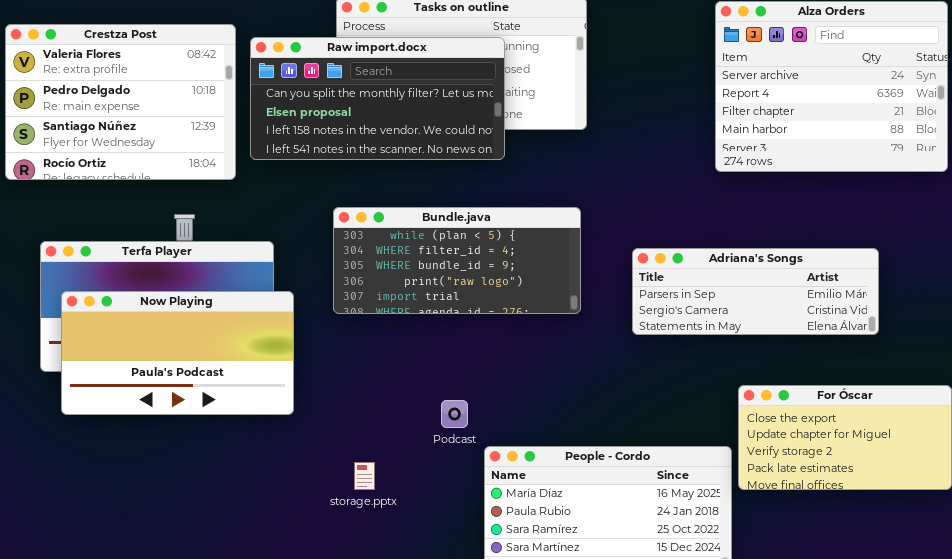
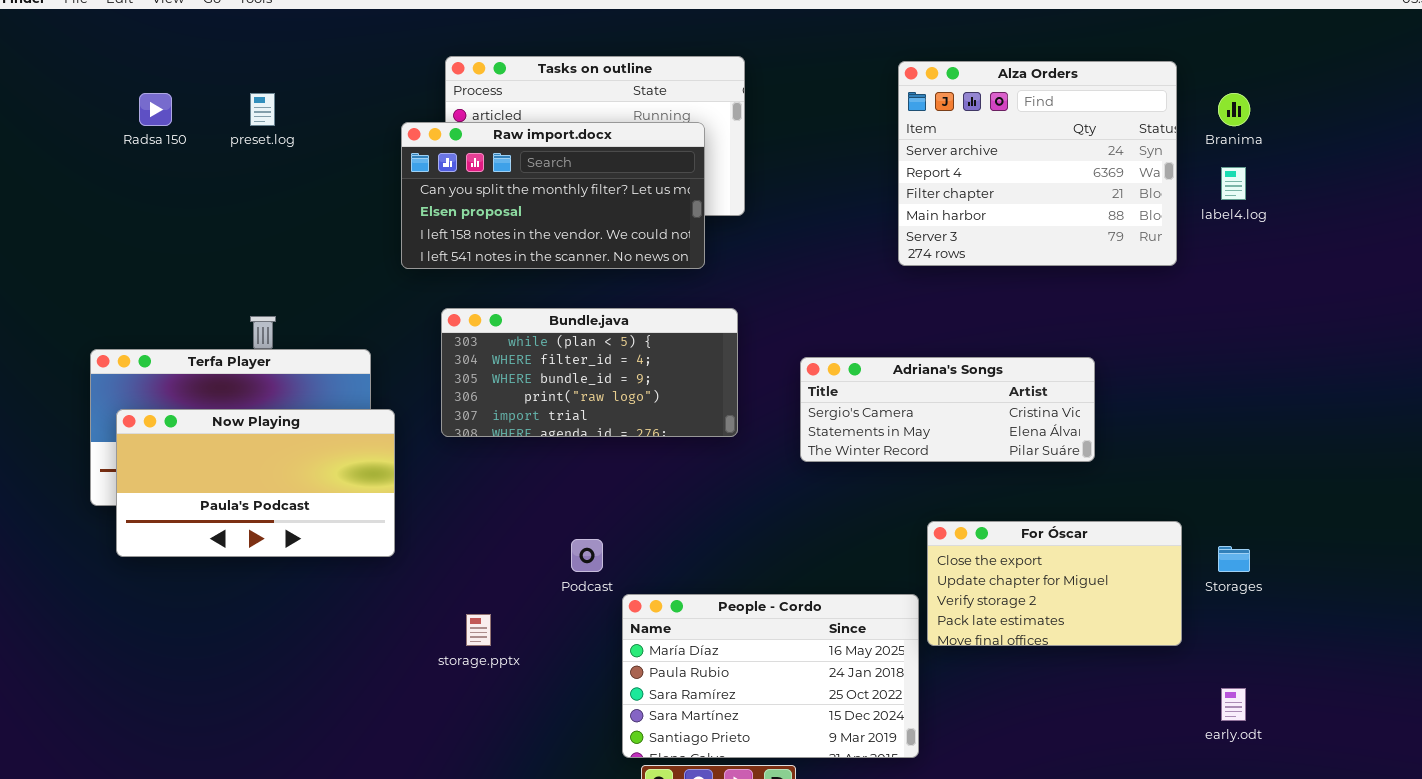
Crestza Post: [5,24,236,180] -> none, closed
Raw import.docx: [250,37,505,160] -> [401,122,705,269], moved
Adriana's Songs: [632,248,879,335] -> [800,357,1095,462], scrolled down 1 row

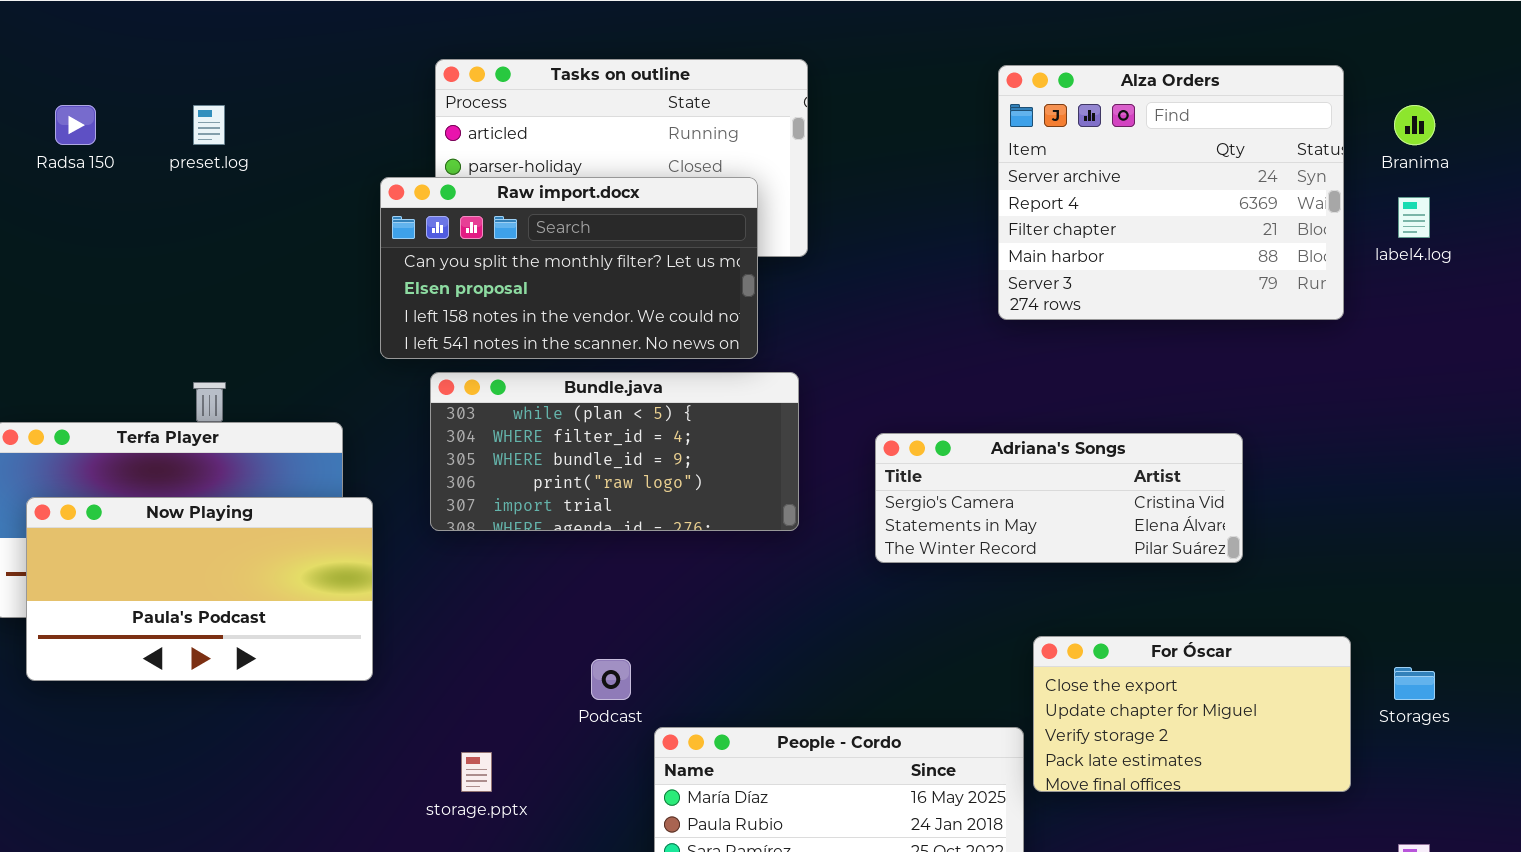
Raw import.docx: [401,122,705,269] -> [380,177,758,359], moved

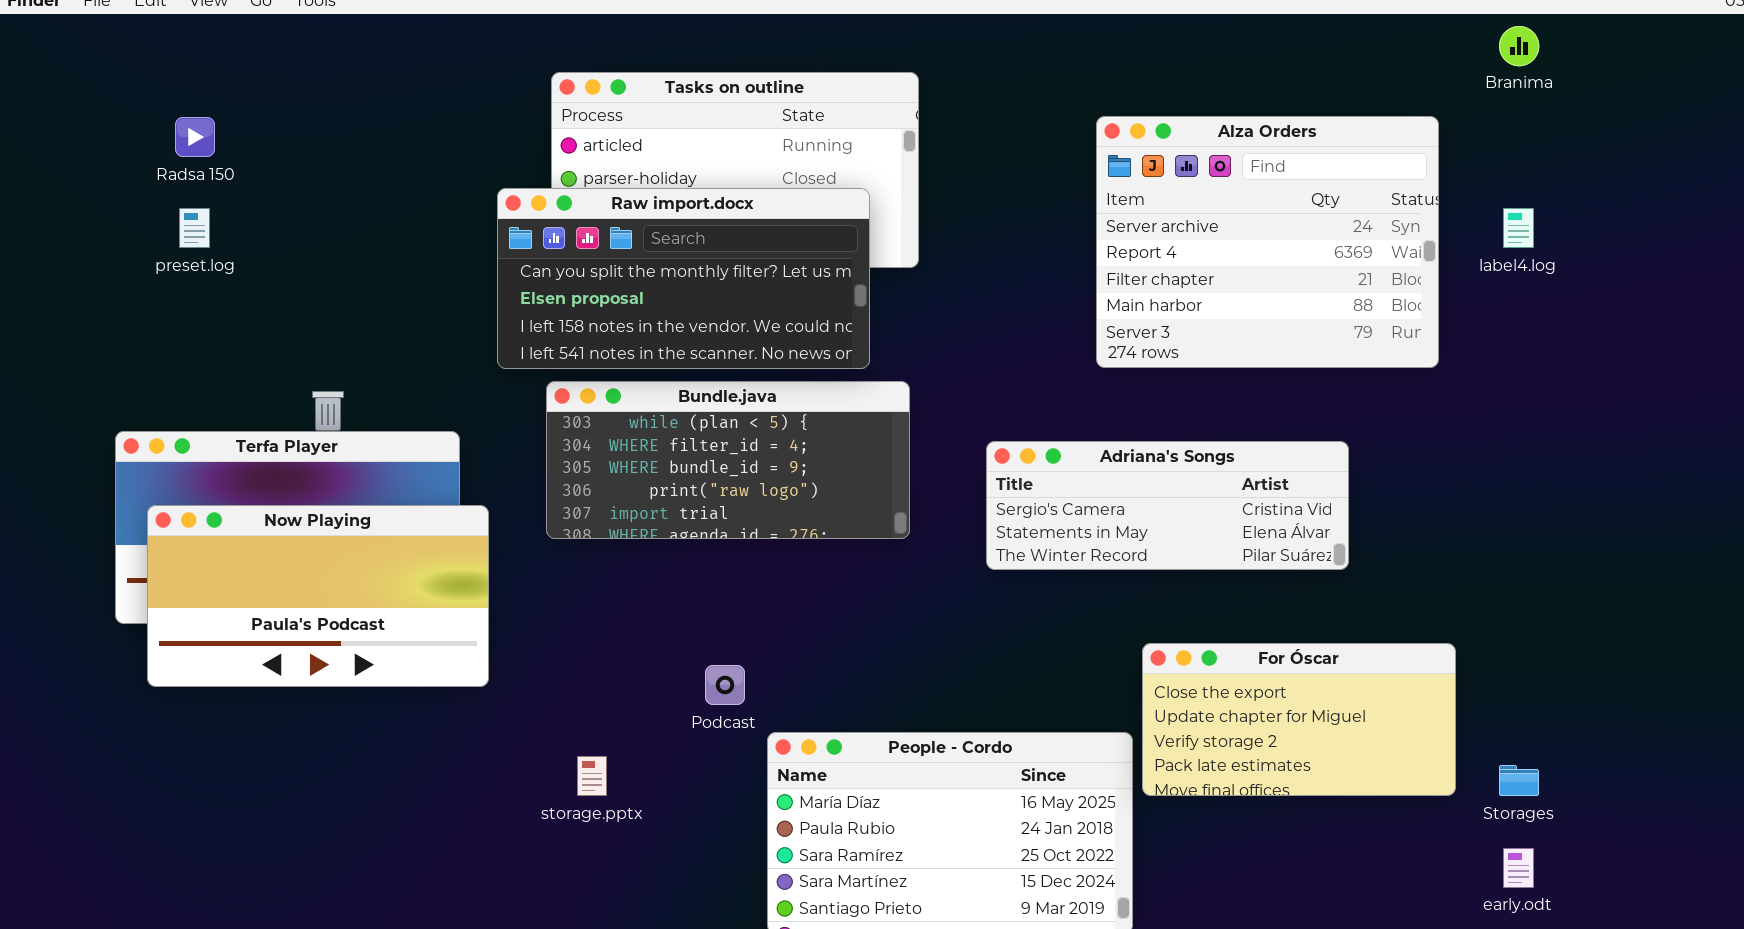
Alza Orders: [998,65,1344,320] -> [1096,116,1439,368], moved
preset.log: [193,105,225,145] -> [179,208,210,248], moved
Branima: [1394,105,1435,145] -> [1499,26,1539,66], moved
Storages: [1394,667,1435,700] -> [1499,765,1539,796], moved

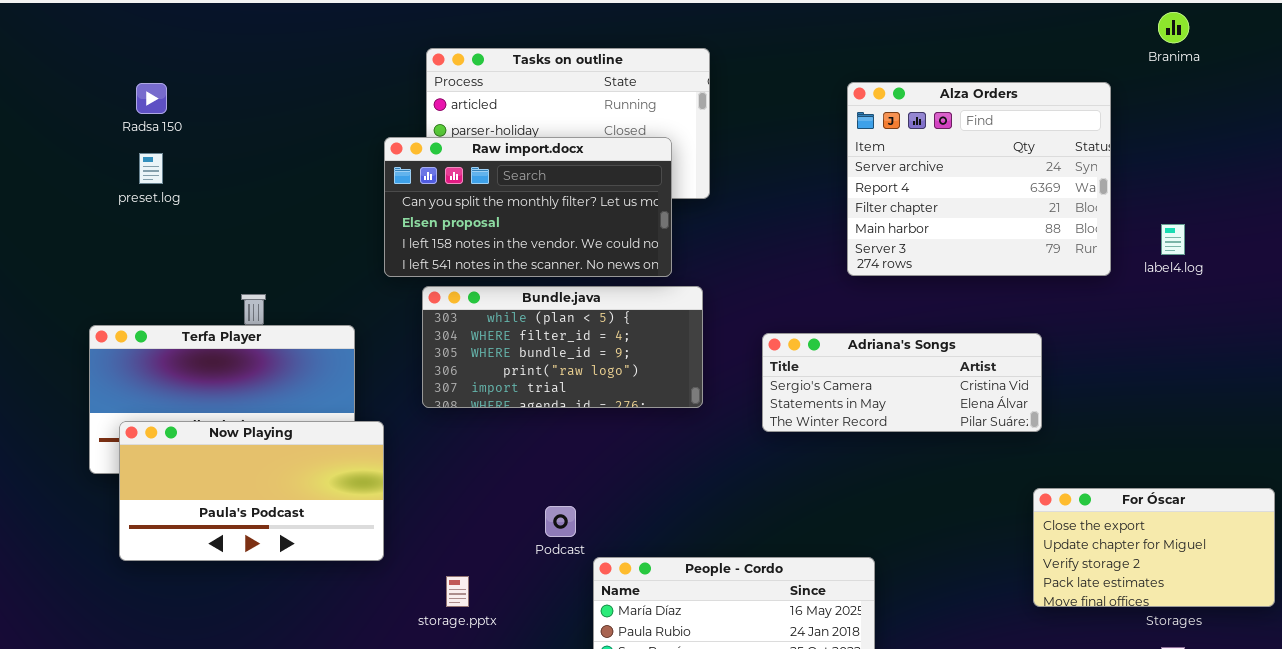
label4.log: [1503,208,1534,248] -> [1161,224,1185,255], moved
Now Playing: [147,505,489,687] -> [119,421,384,561], moved
For Óscar: [1142,643,1456,796] -> [1033,488,1275,607], moved

